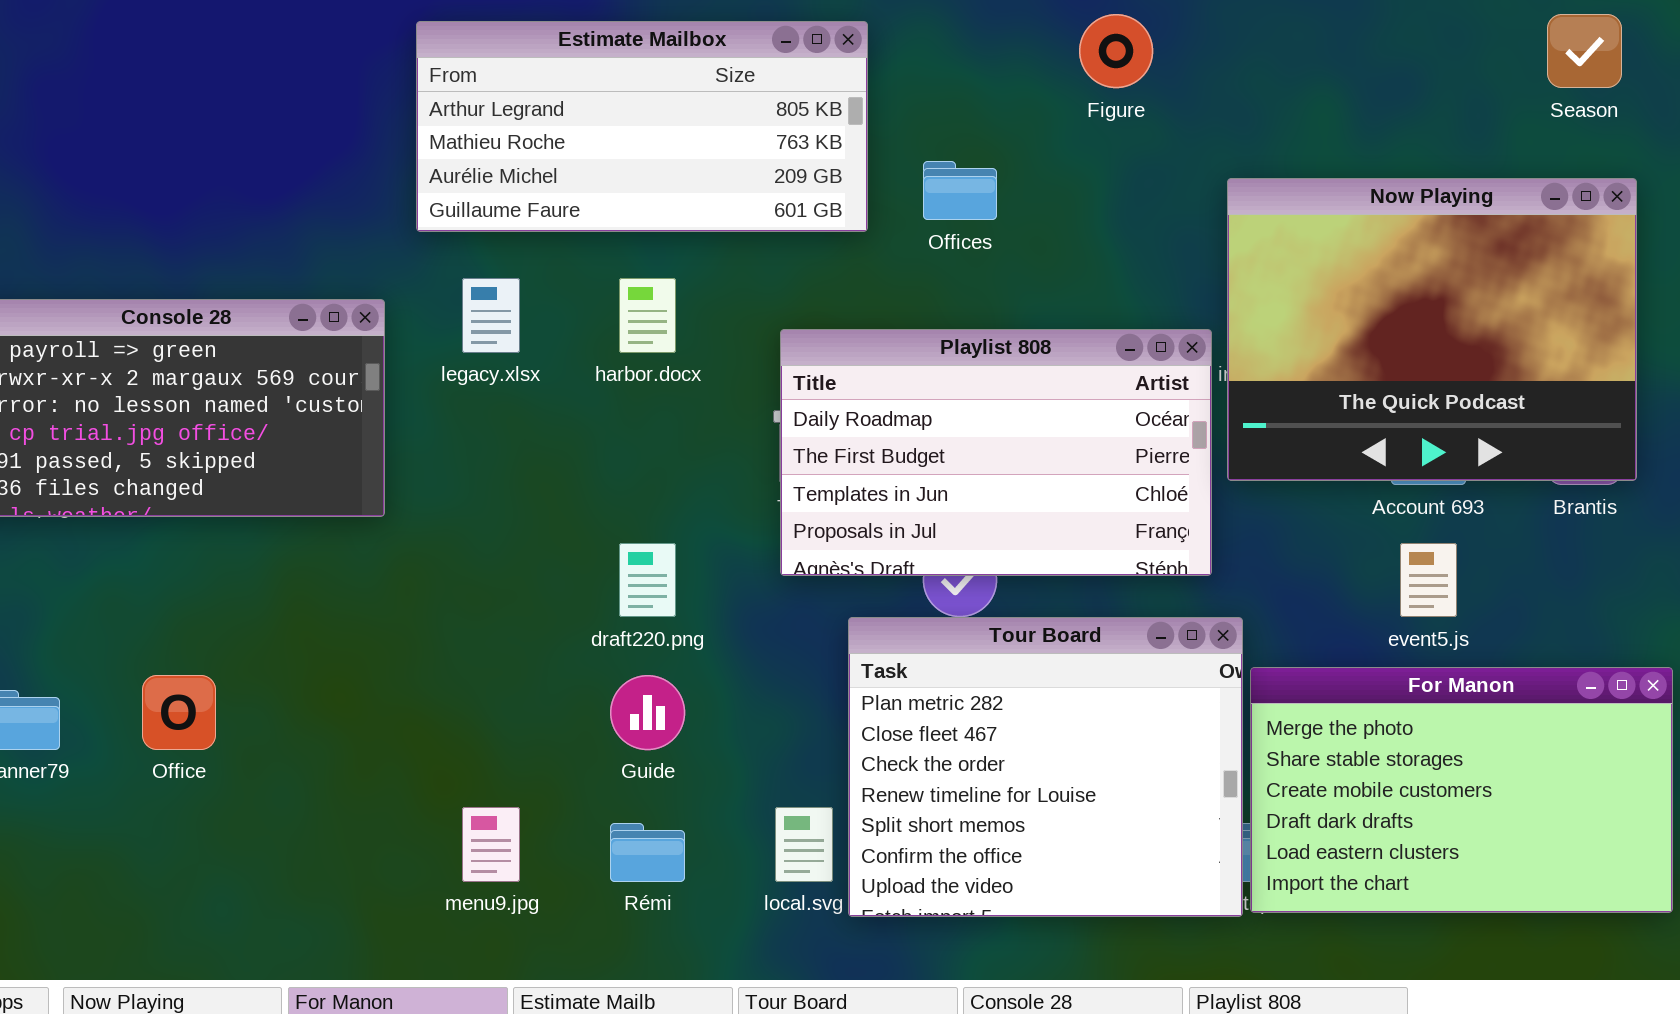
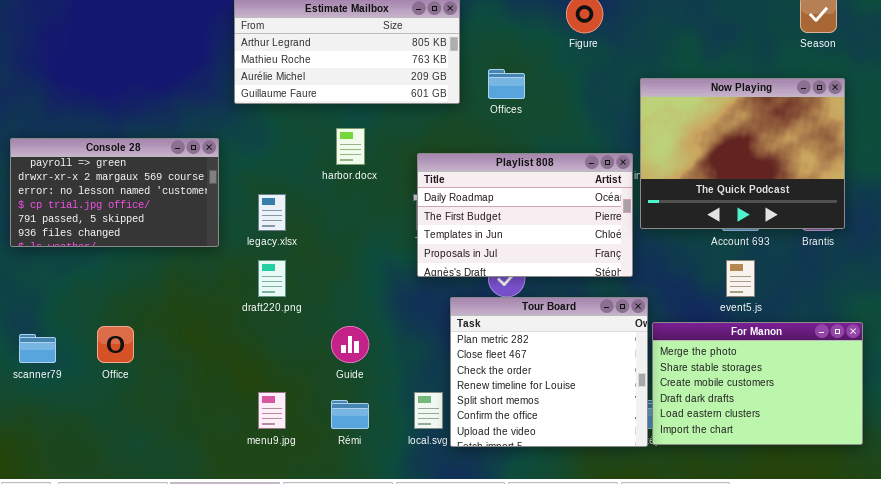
legacy.xlsx: [462,278,520,353] -> [258,194,286,231], moved
draft220.png: [619,543,676,617] -> [258,260,286,297], moved

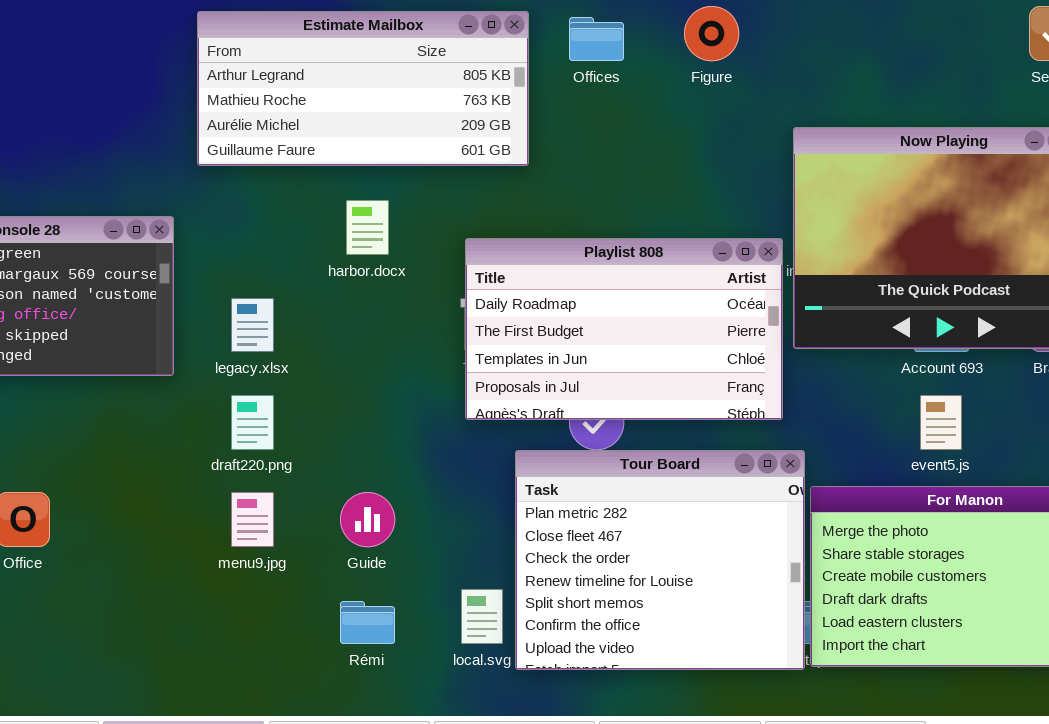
Offices: [488,69,525,99] -> [569,17,624,61], moved
menu9.jpg: [258,392,286,429] -> [231,492,274,547], moved

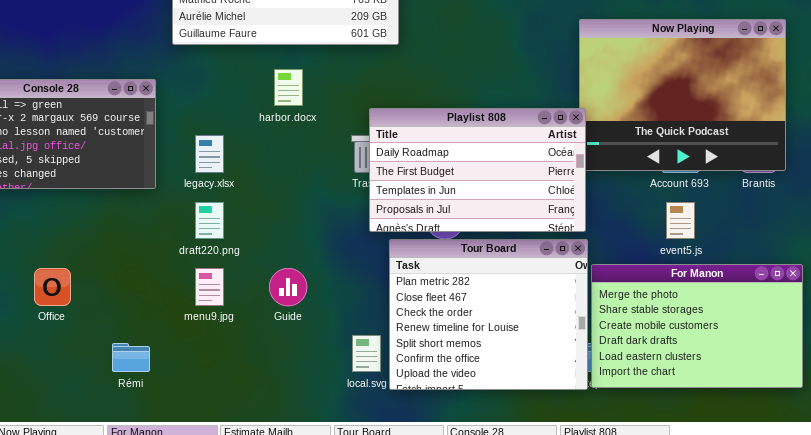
Playlist 808: [465,238,783,420] -> [369,108,586,232], moved
Rémi: [340,601,395,644] -> [112,343,150,372], moved

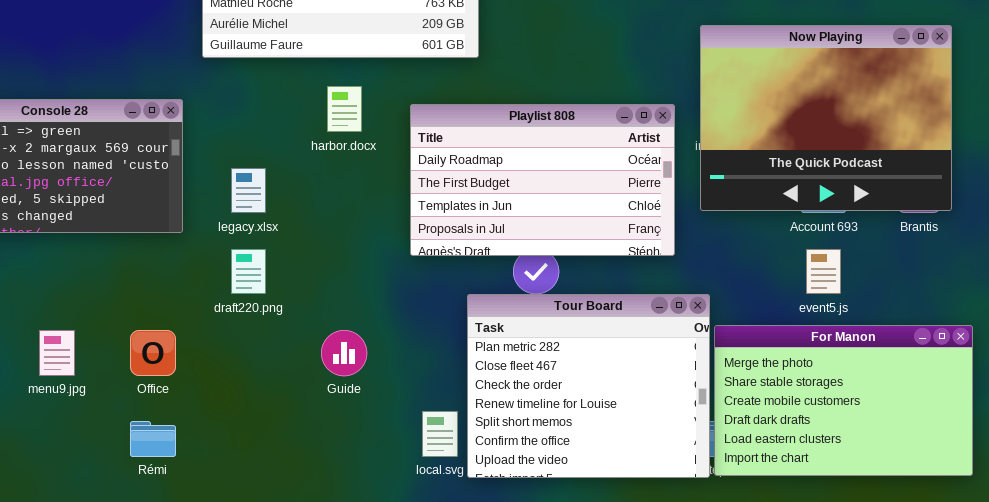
Playlist 808: [369,108,586,232] -> [410,104,675,256], moved
Office: [34,268,71,306] -> [130,330,176,376], moved
menu9.jpg: [195,268,224,306] -> [39,330,75,376], moved

